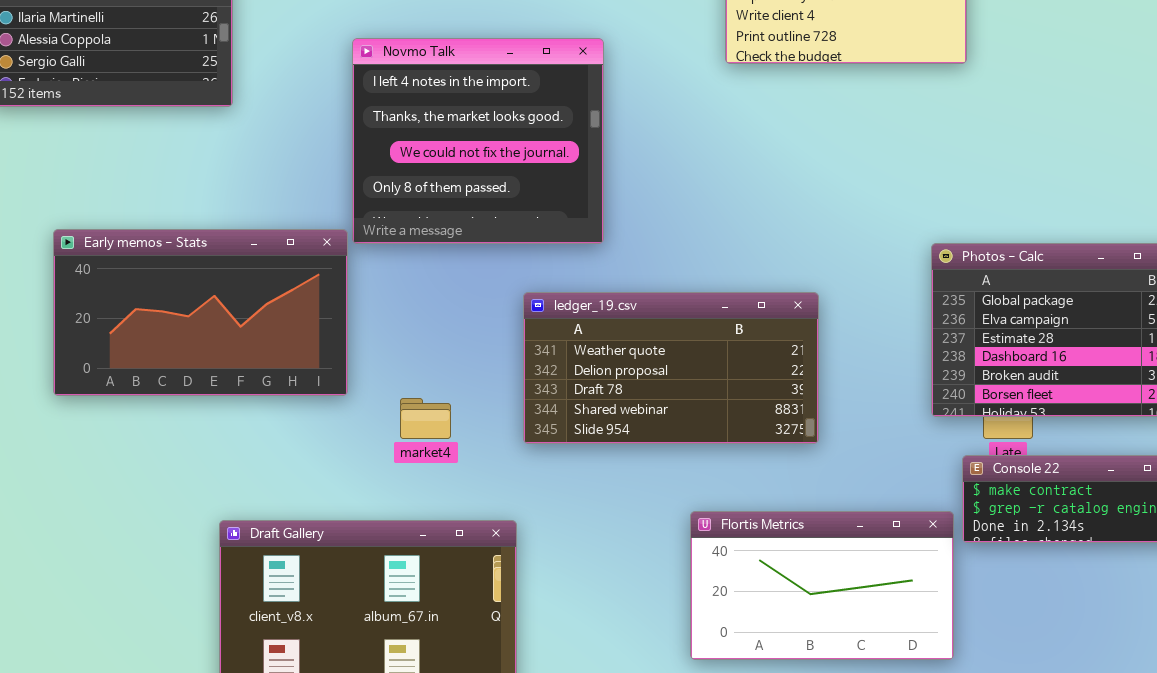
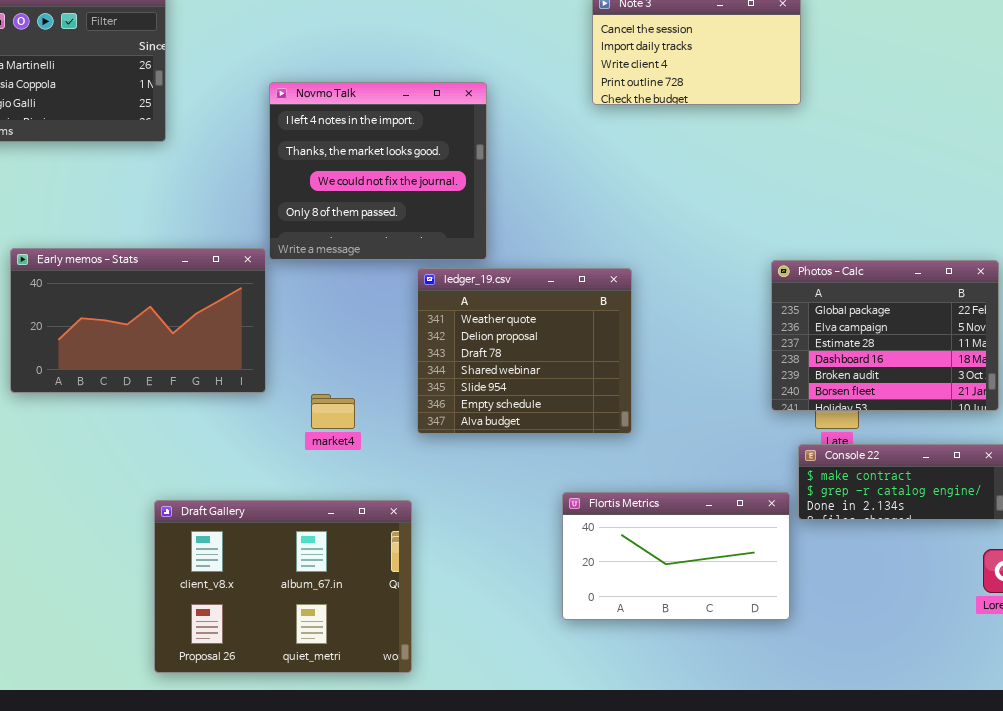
ledger_19.csv: [523,292,819,444] -> [417,268,632,434], resized

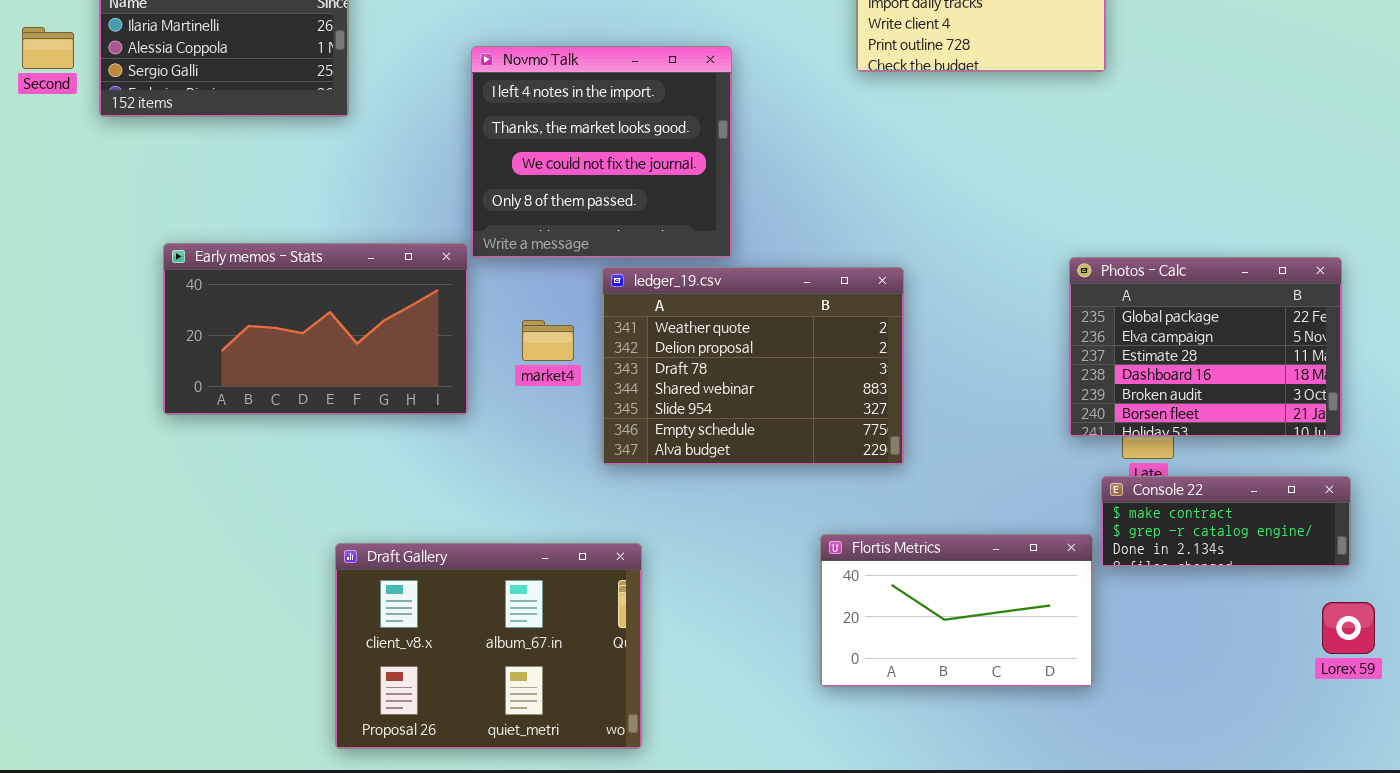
ledger_19.csv: [417,268,632,434] -> [602,267,904,465], resized
market4: [311,394,355,429] -> [522,320,574,361], moved

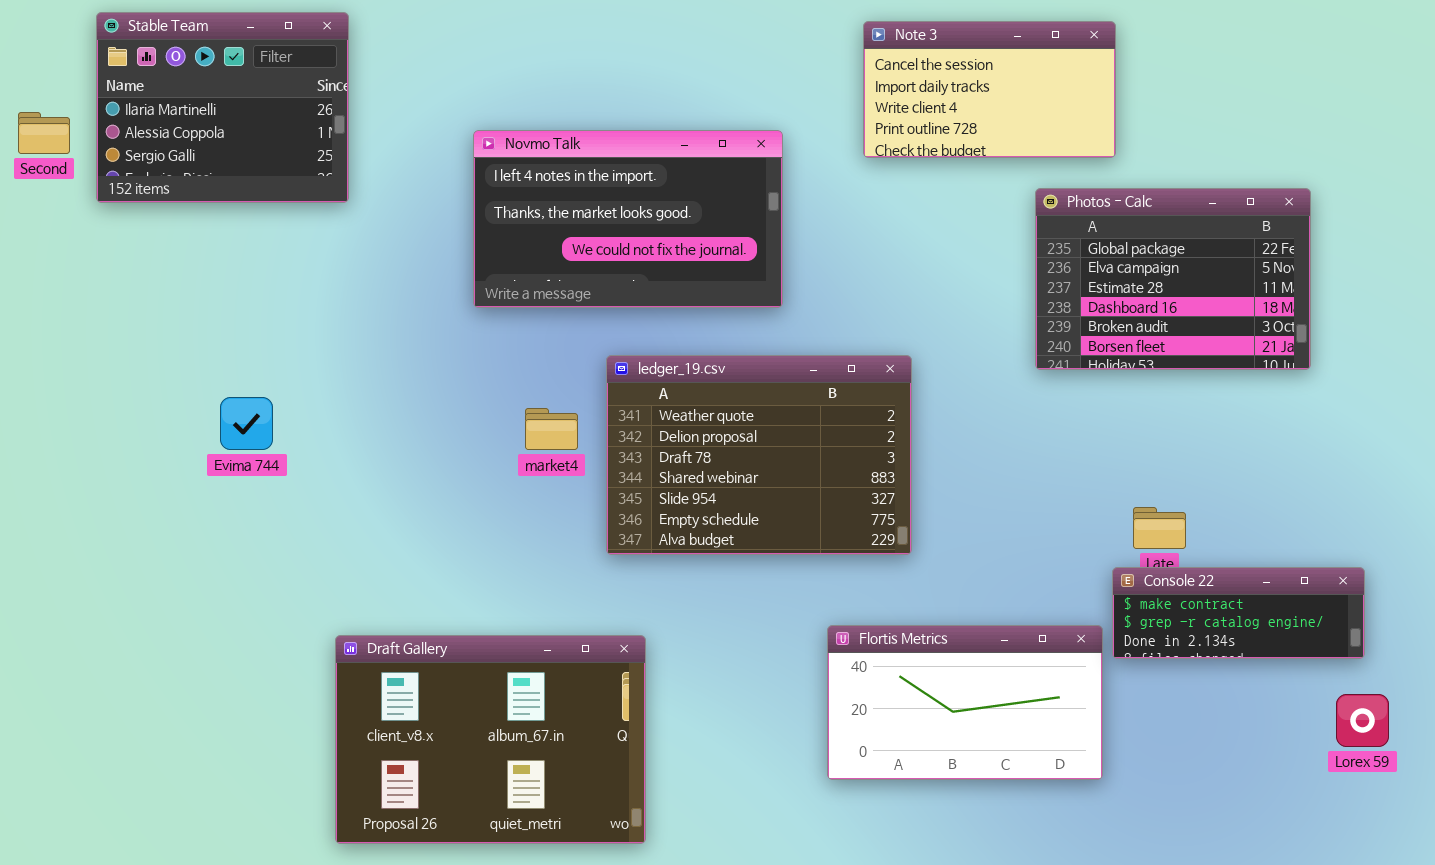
Novmo Talk: [471,46,732,258] -> [473,130,783,308], resized
Early memos - Stats: [163,243,468,415] -> none, closed
Photos - Calc: [1069,257,1342,437] -> [1035,188,1311,370], moved

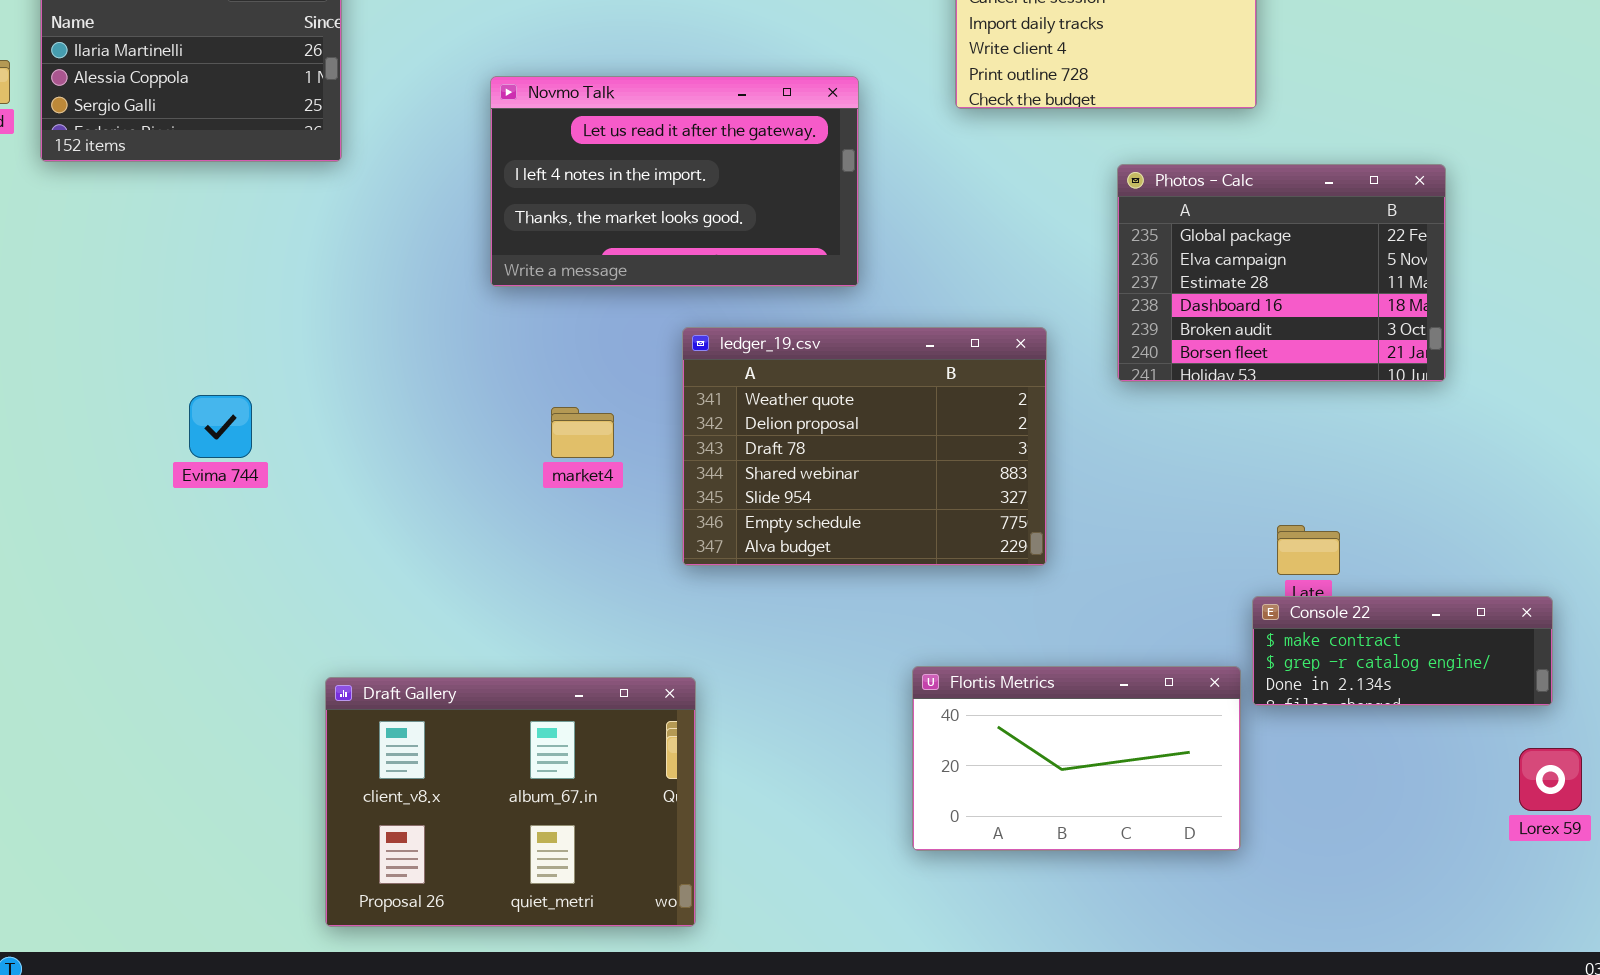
Novmo Talk: [473,130,783,308] -> [490,76,859,287], scrolled up 1 row
Photos - Calc: [1035,188,1311,370] -> [1117,164,1446,382], moved
ledger_19.csv: [606,355,912,555] -> [682,327,1047,566], moved

